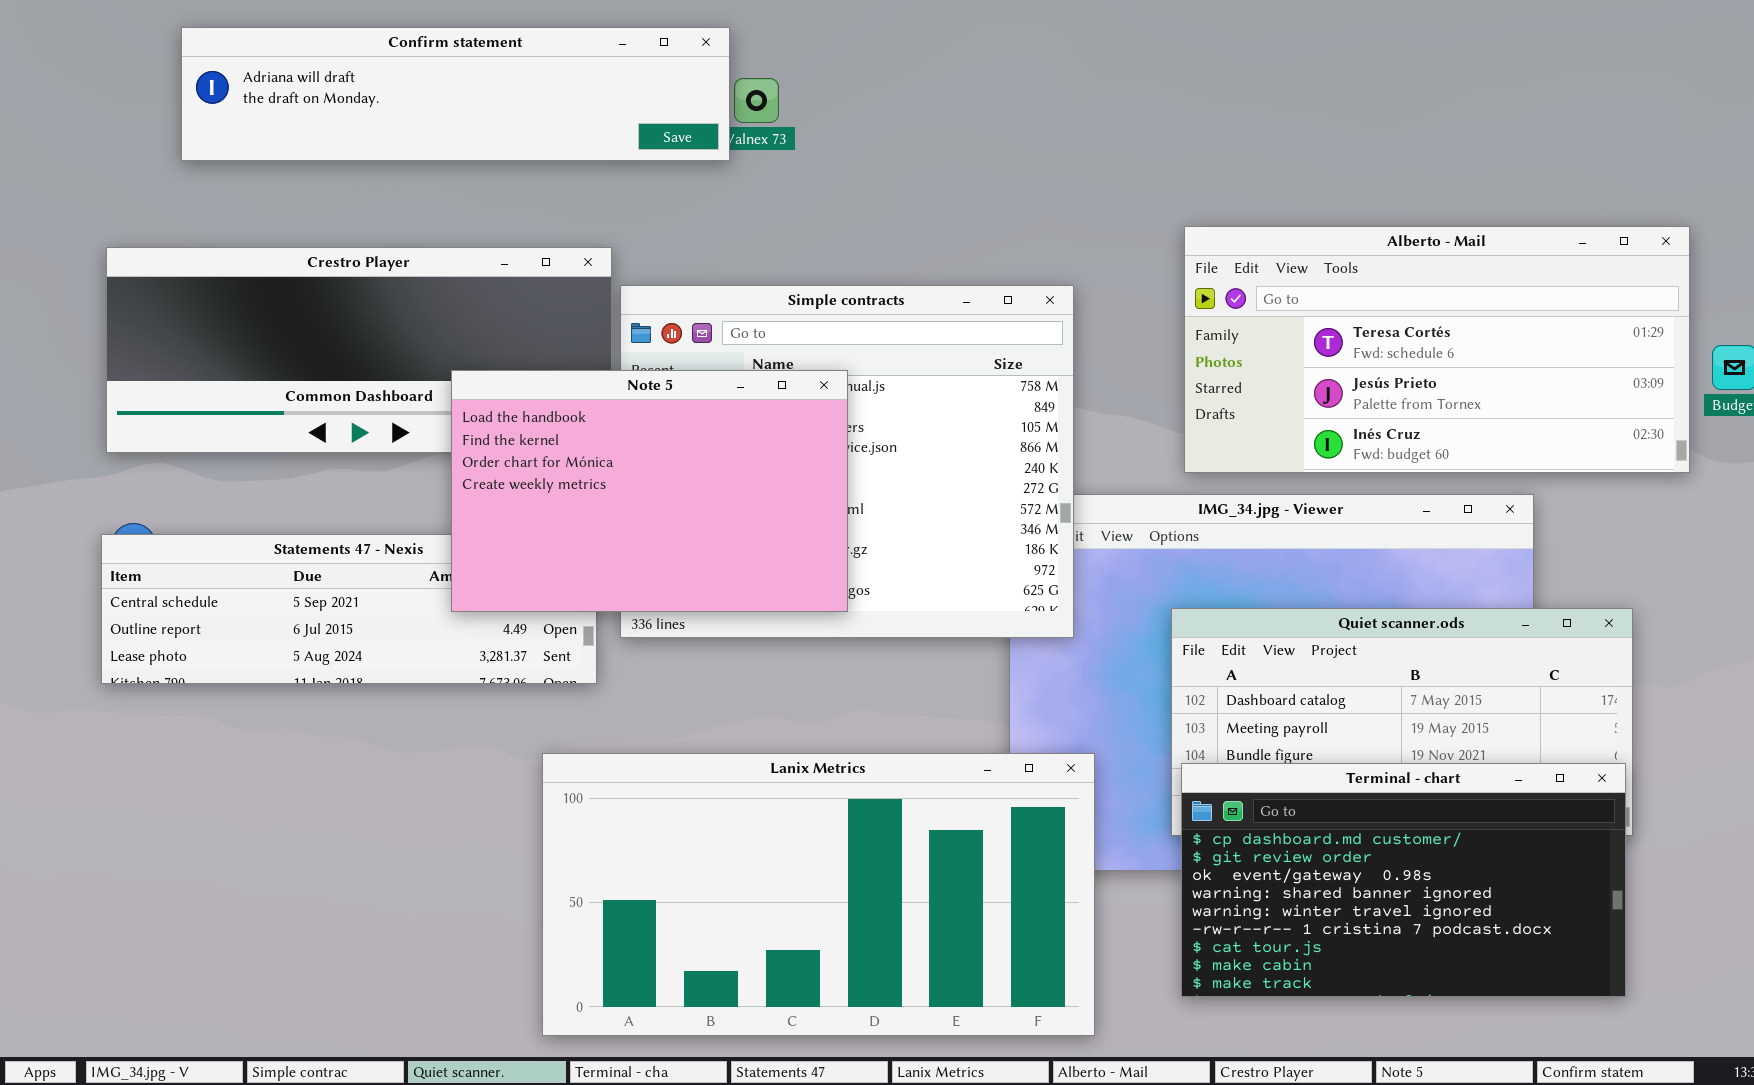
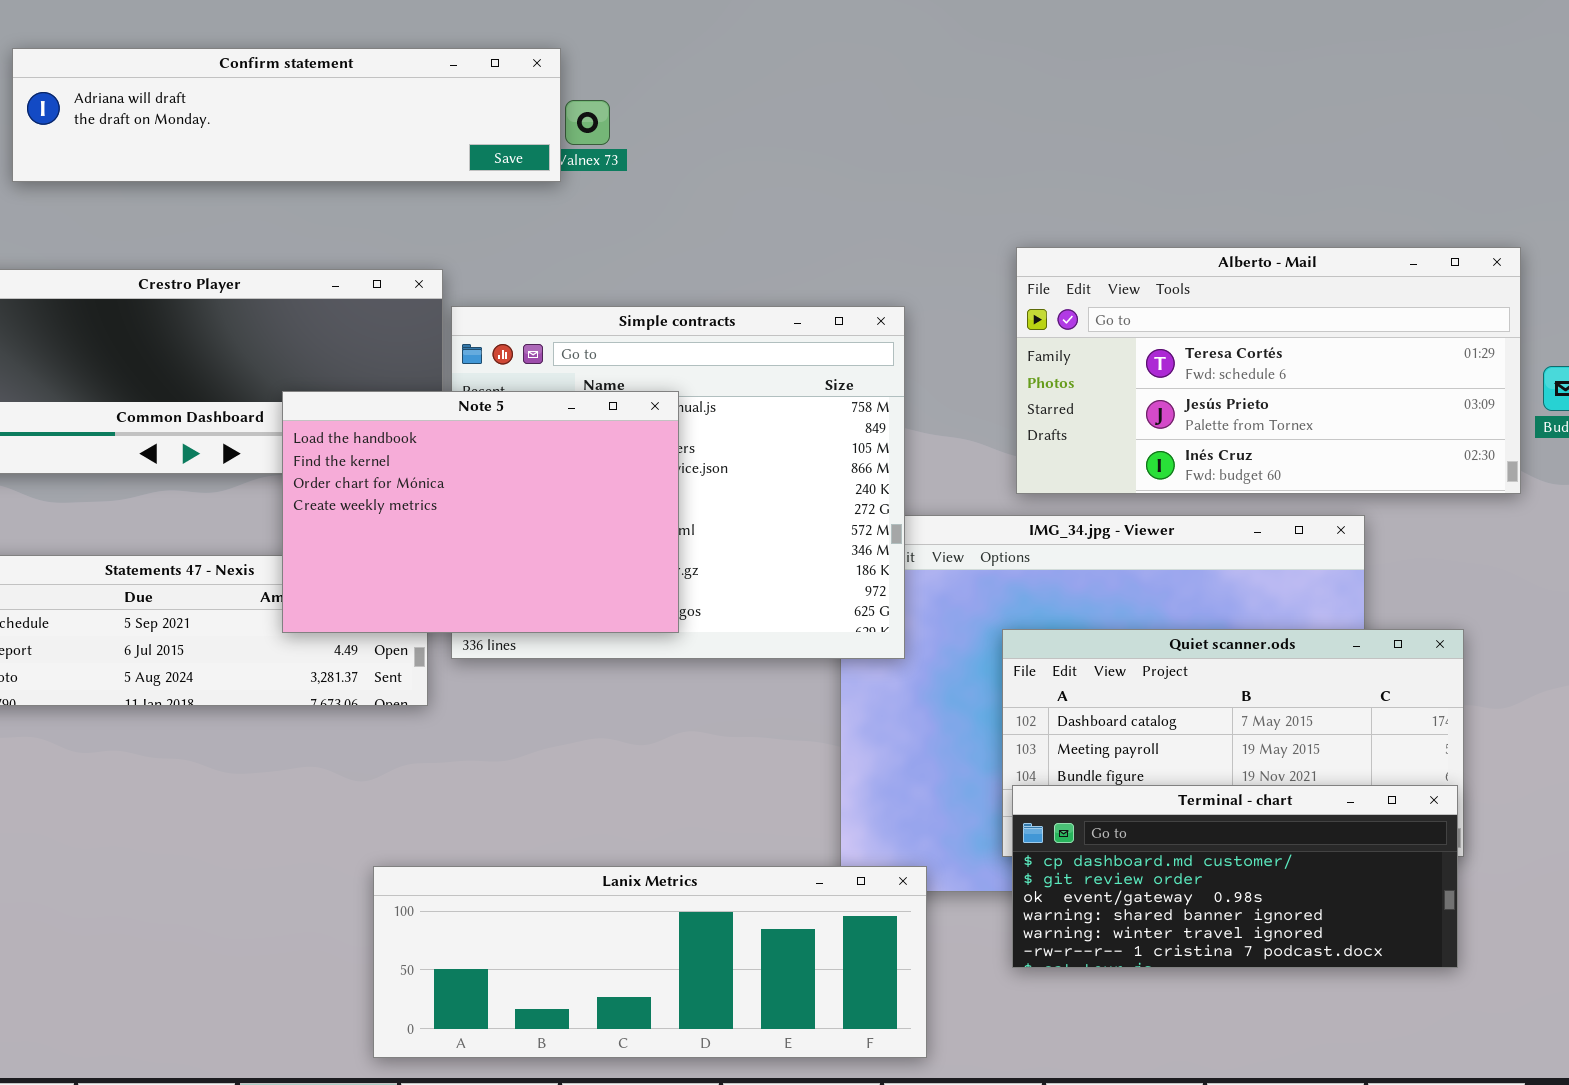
Lanix Metrics: [542,753,1095,1036] -> [373,866,927,1058], resized
Terminal - chart: [1181,763,1626,997] -> [1012,785,1458,968], resized

